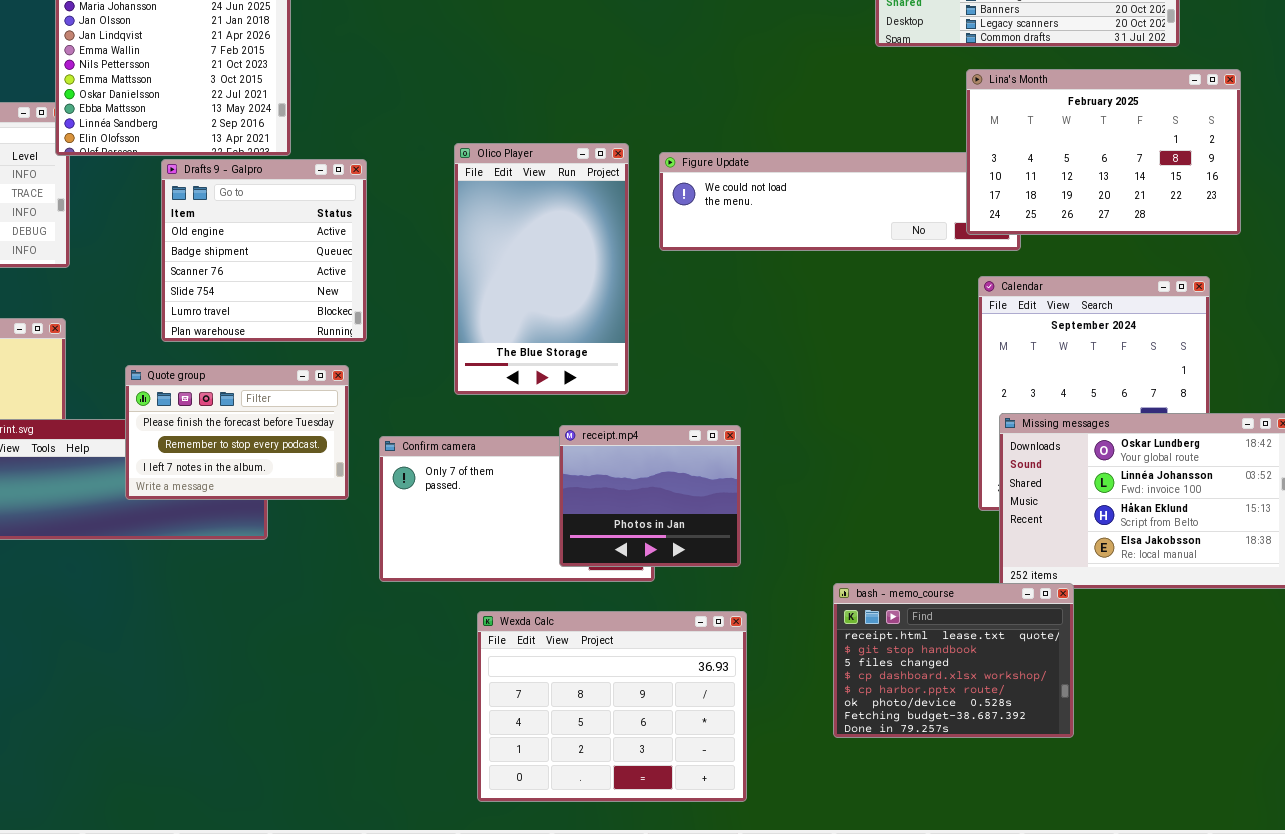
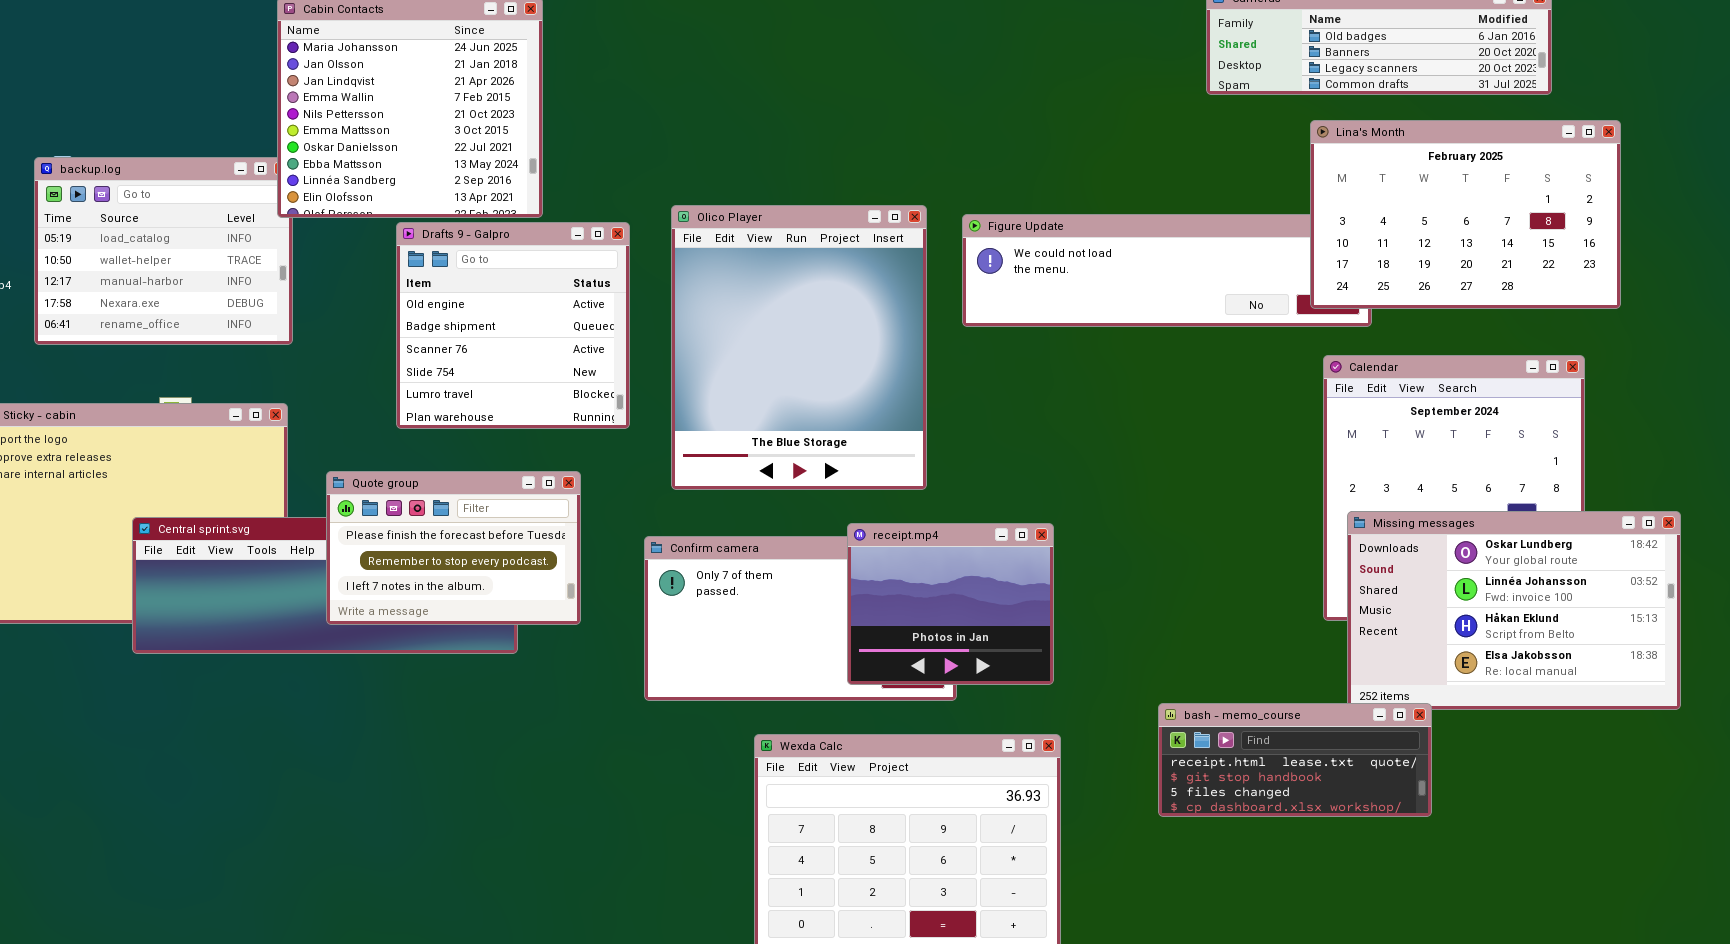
Olico Player: [454,143,629,395] -> [671,205,927,490], resized
Quote group: [125,365,349,500] -> [326,471,581,625], moved
bash - memo_course: [833,583,1074,738] -> [1158,703,1432,817], resized

